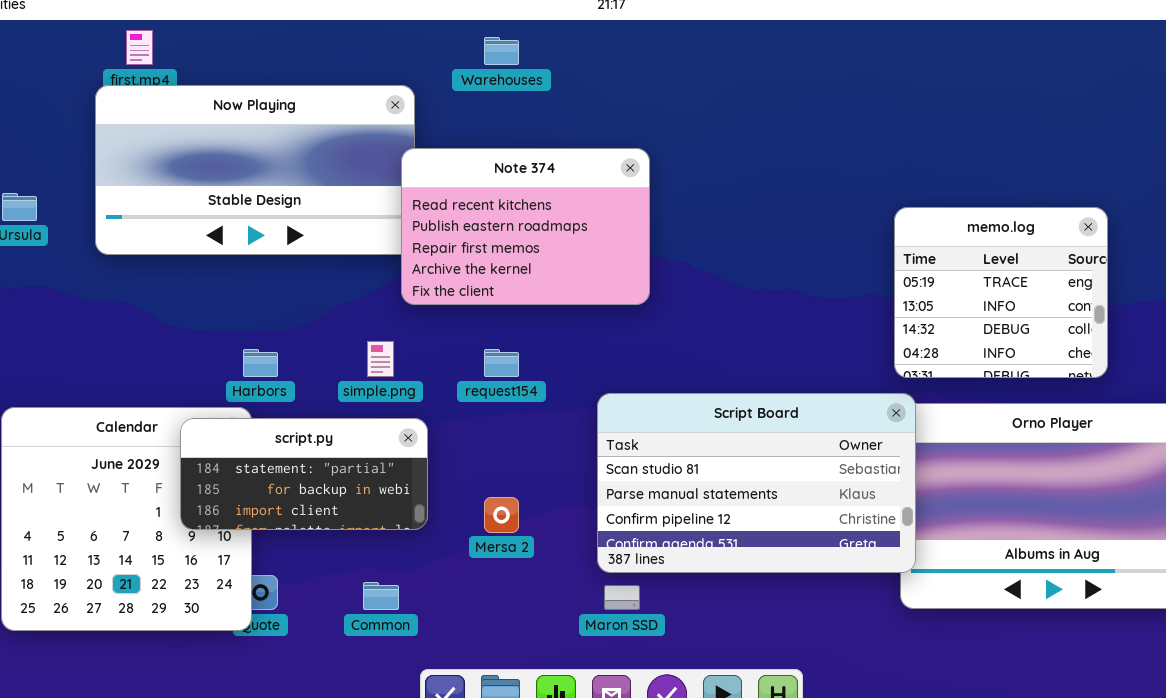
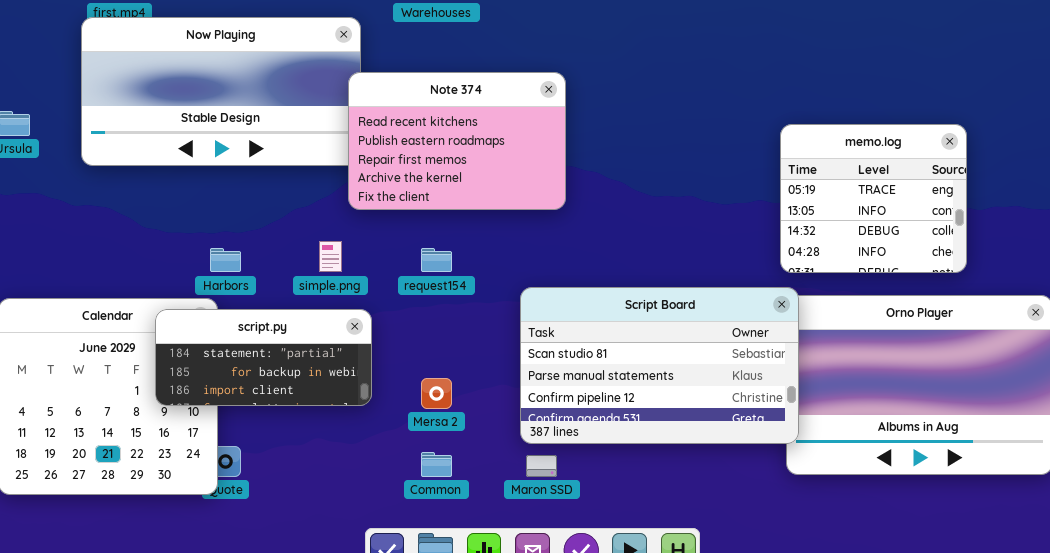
Common: [363,582,399,610] -> [421,452,452,477], moved

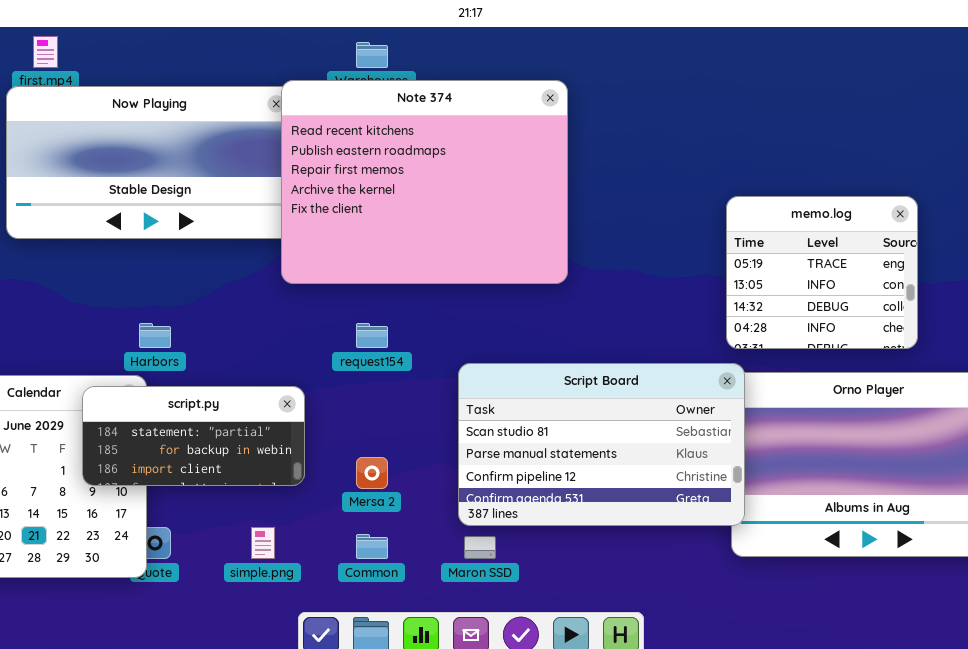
Note 374: [348,72,566,210] -> [281,80,568,284], resized
simple.png: [319,241,342,272] -> [251,527,275,559], moved

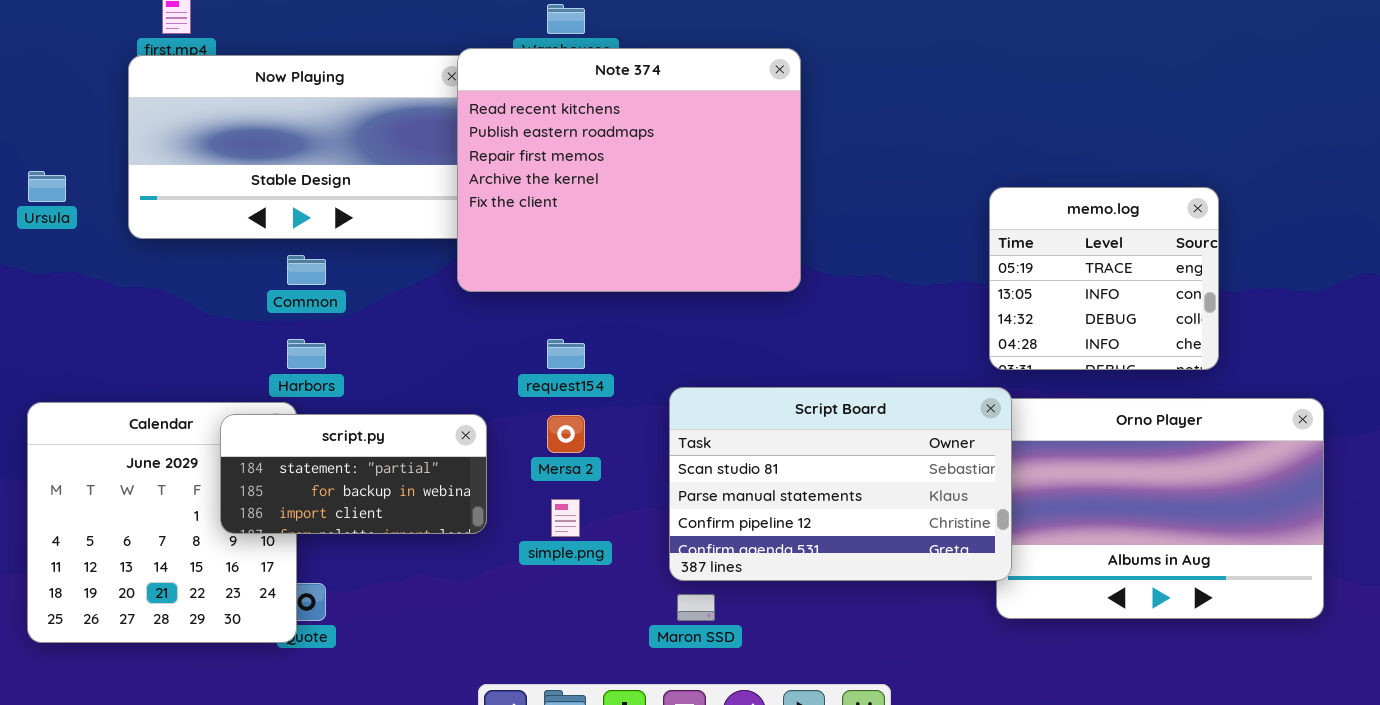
Mersa 2: [356,457,388,489] -> [547,415,585,453], moved
simple.png: [251,527,275,559] -> [551,499,580,537], moved
Common: [356,534,388,559] -> [287,255,326,285], moved

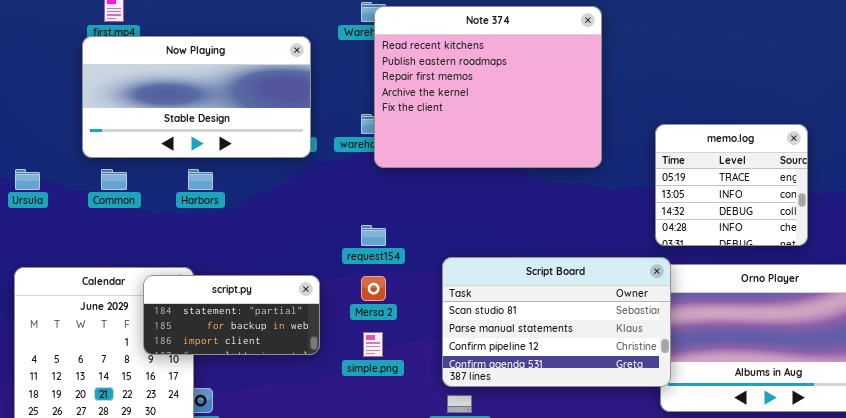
Note 374: [457,48,801,292] -> [374,6,602,168], moved
Ursula: [28,171,66,202] -> [15,169,40,190], moved
Common: [287,255,326,285] -> [101,169,127,190], moved
Harbors: [287,339,326,369] -> [188,169,213,190], moved

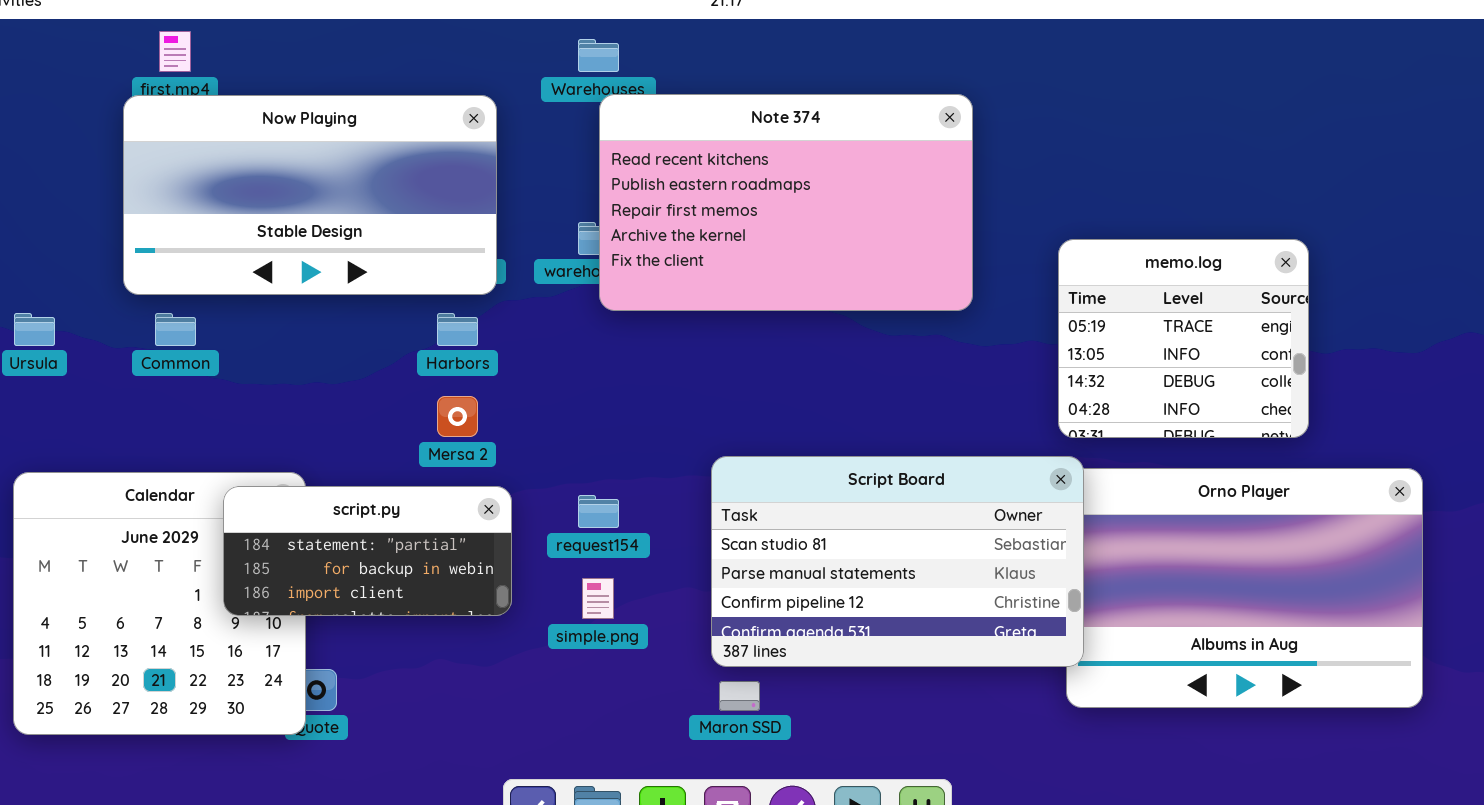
Note 374: [374,6,602,168] -> [599,94,973,311], resized
Harbors: [188,169,213,190] -> [437,313,478,346], moved
request154: [361,225,386,246] -> [578,495,619,528], moved
Mersa 2: [361,276,386,301] -> [437,396,478,437], moved

